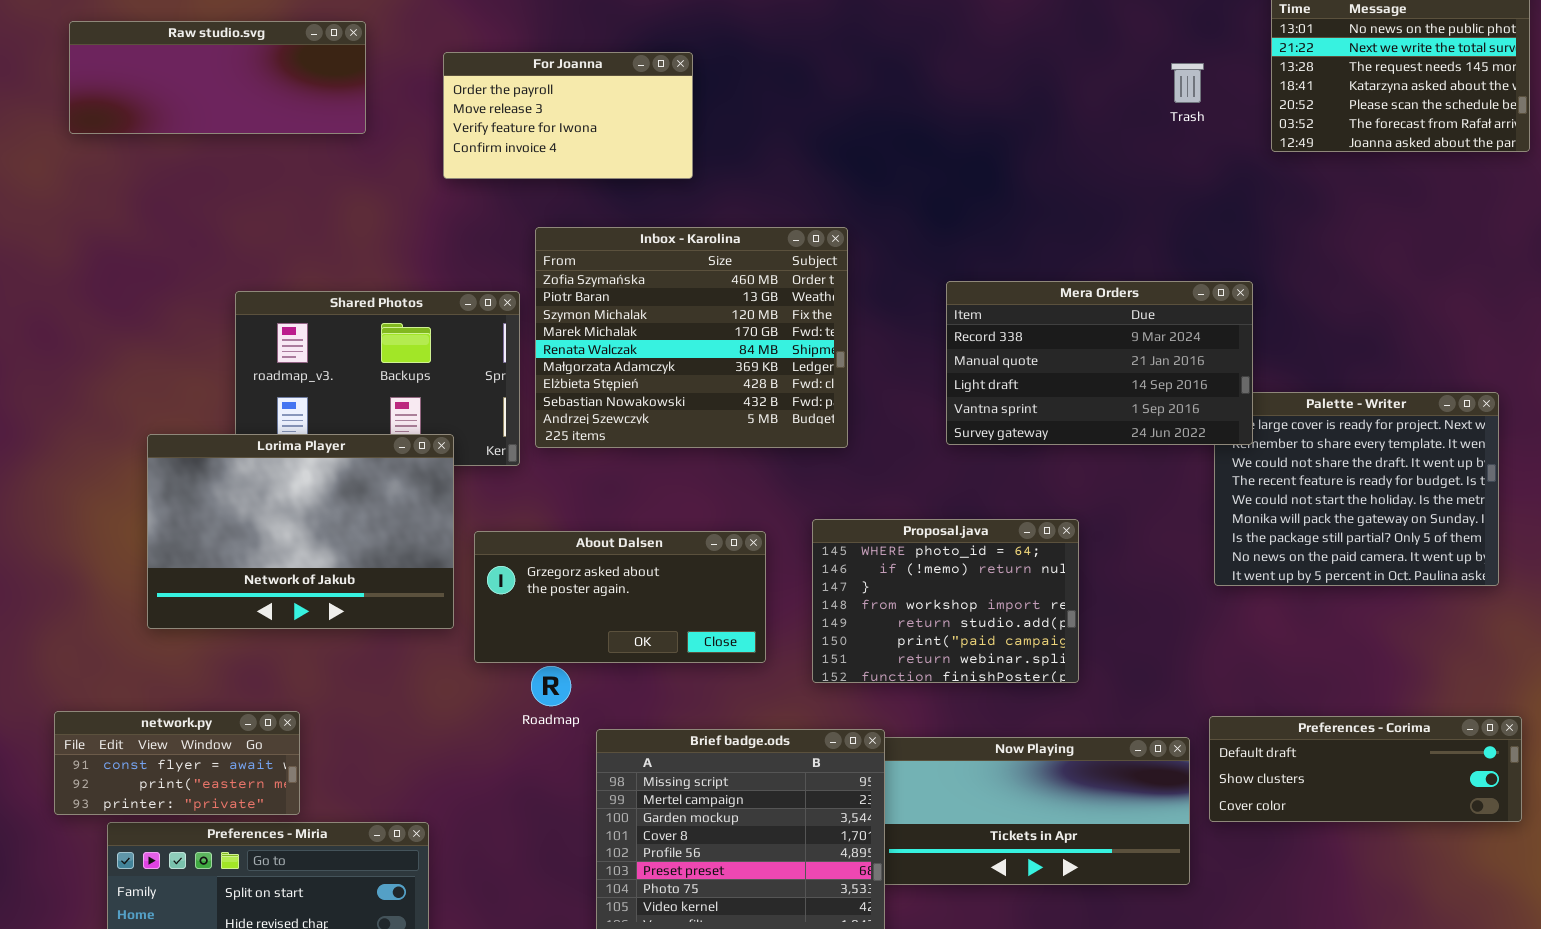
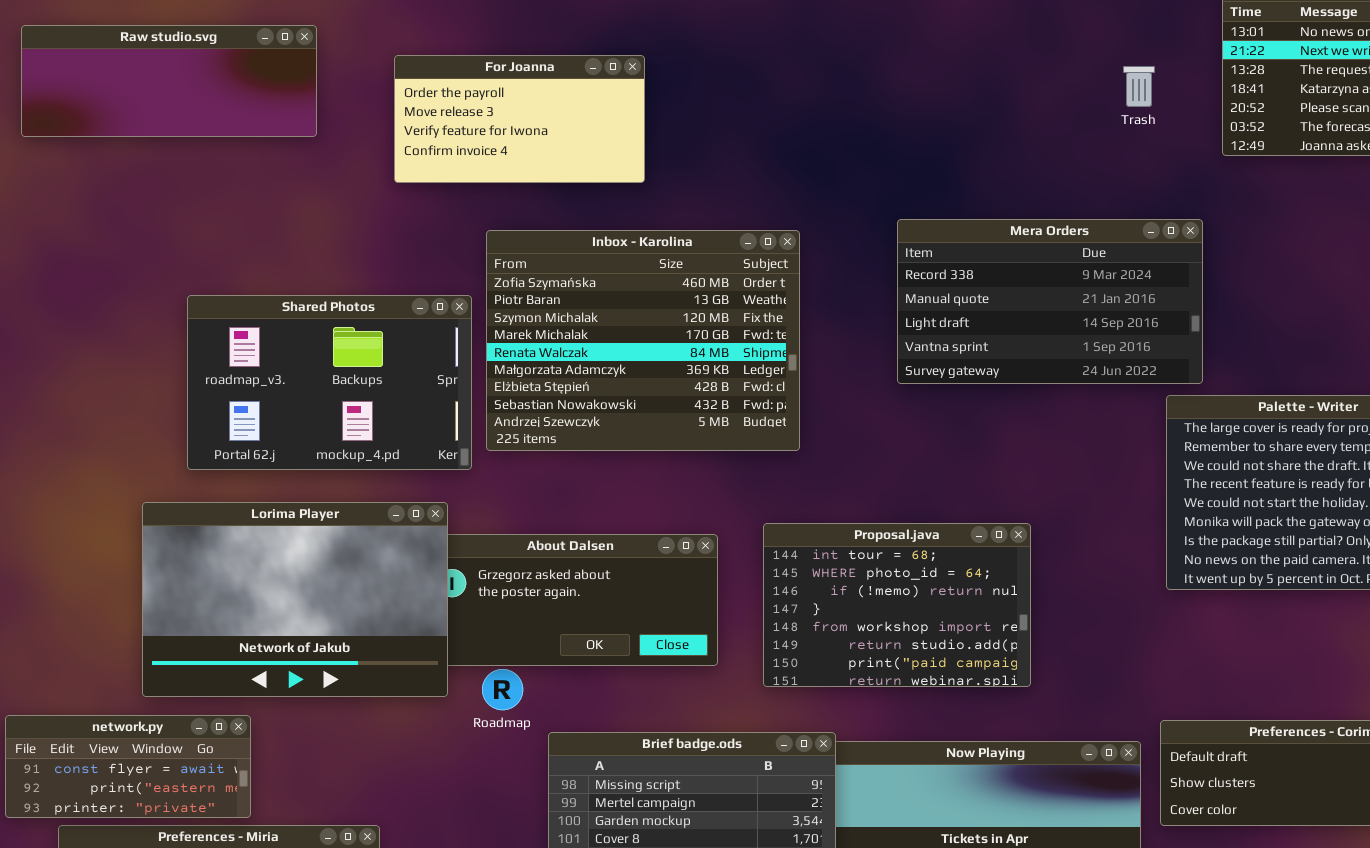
Mera Orders: [946,281,1253,445] -> [897,219,1203,384], moved
Lorima Player: [147,434,454,629] -> [142,502,448,697], moved
Proposal.java: [812,519,1079,683] -> [763,523,1031,687], scrolled up 1 row

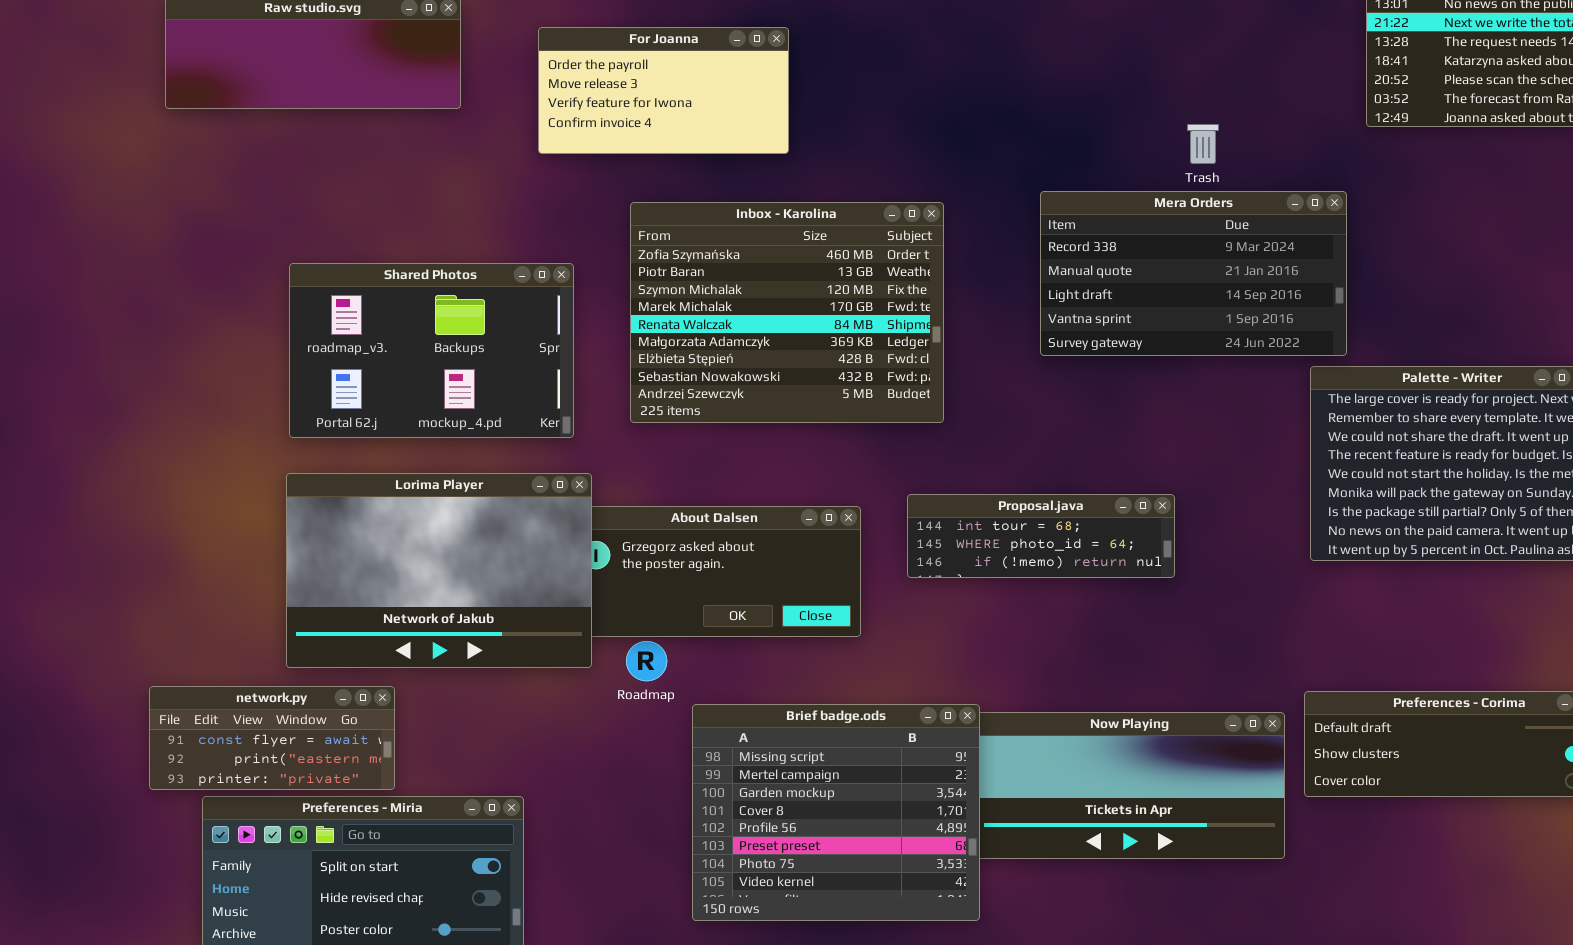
Trash: [1123,66,1155,107] -> [1187,124,1219,164], moved
Shared Photos: [187,295,472,470] -> [289,263,574,438], moved
Proposal.java: [763,523,1031,687] -> [907,494,1175,578], resized

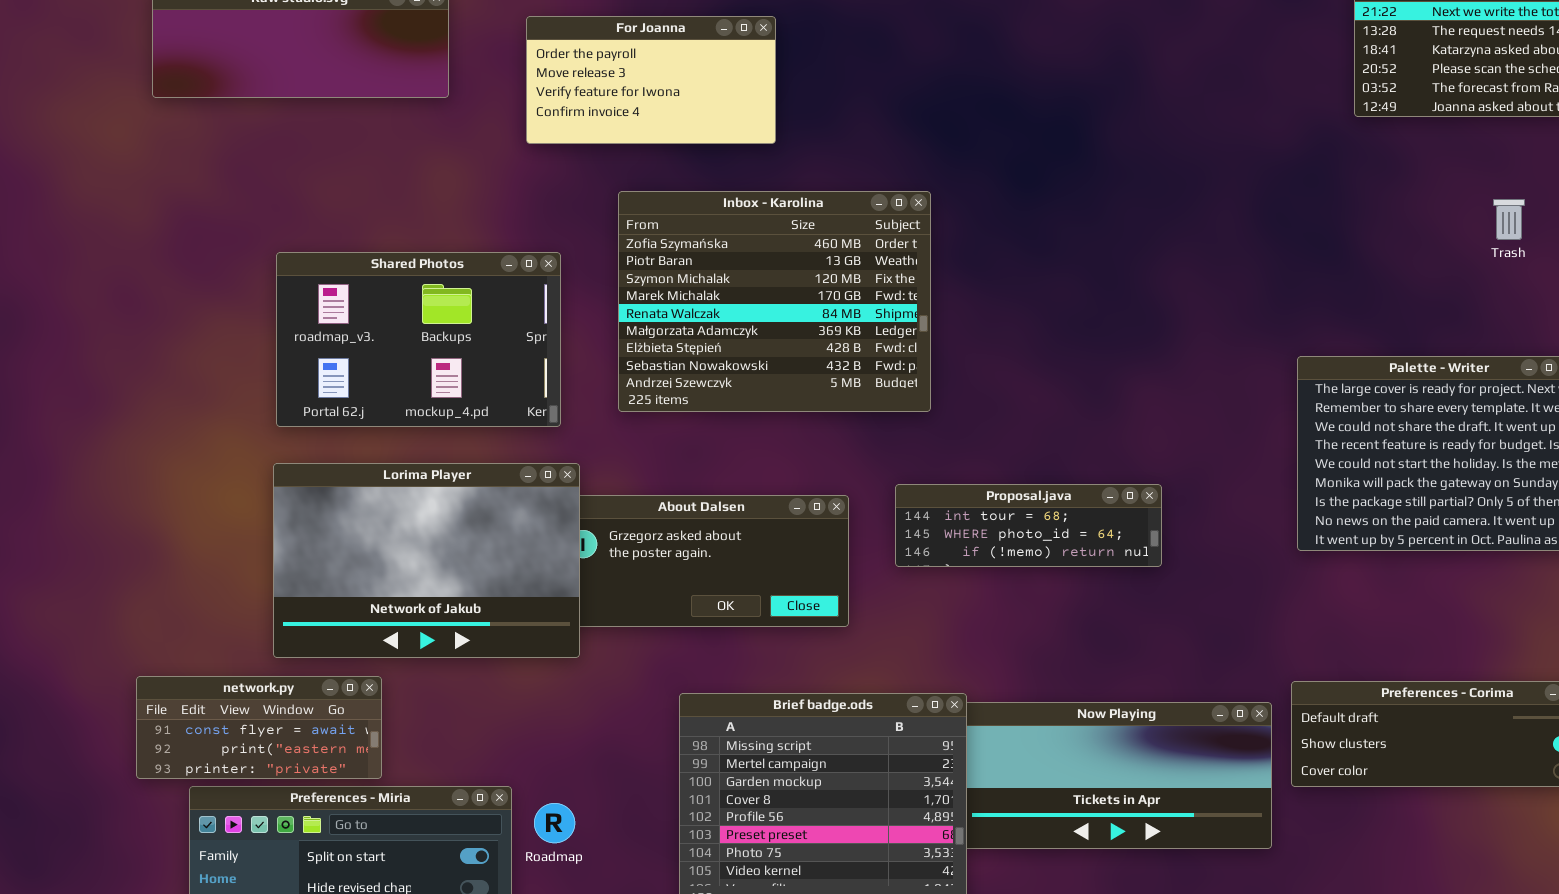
Trash: [1187,124,1219,164] -> [1493,199,1525,240], moved
Mera Orders: [1040,191,1347,356] -> none, closed
Roadmap: [626,641,667,681] -> [534,803,575,843], moved

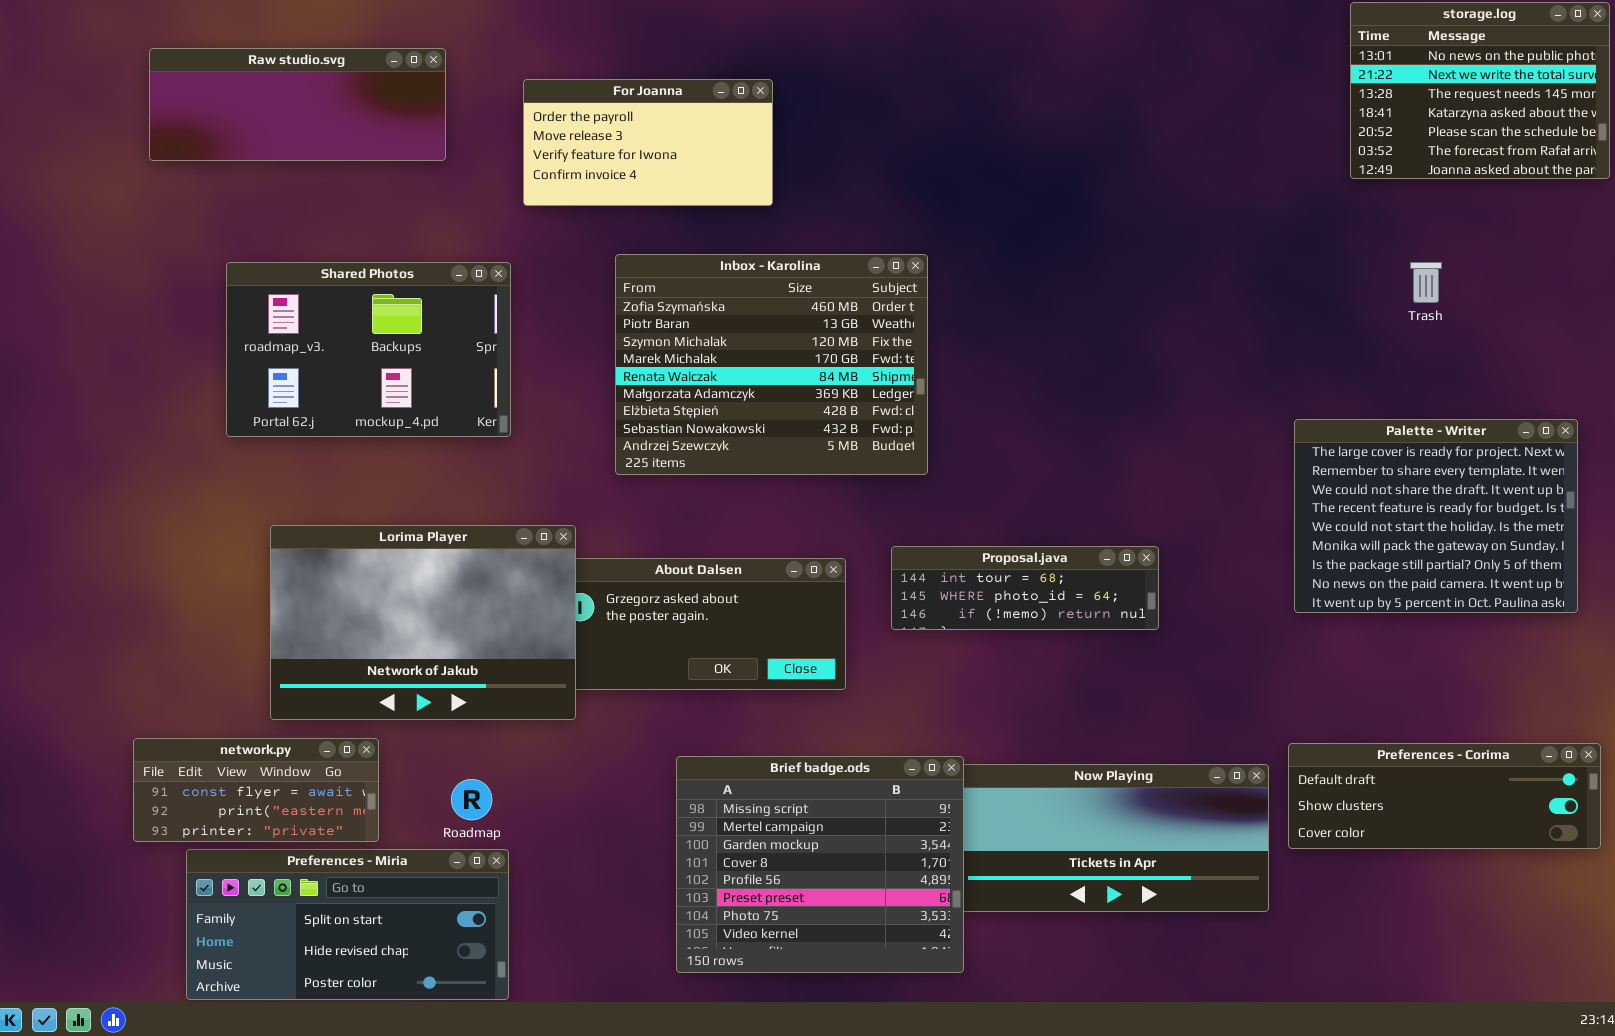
Trash: [1493,199,1525,240] -> [1410,262,1442,303], moved
Shared Photos: [276,252,561,427] -> [226,262,511,437], moved
Roadmap: [534,803,575,843] -> [451,779,492,820], moved

